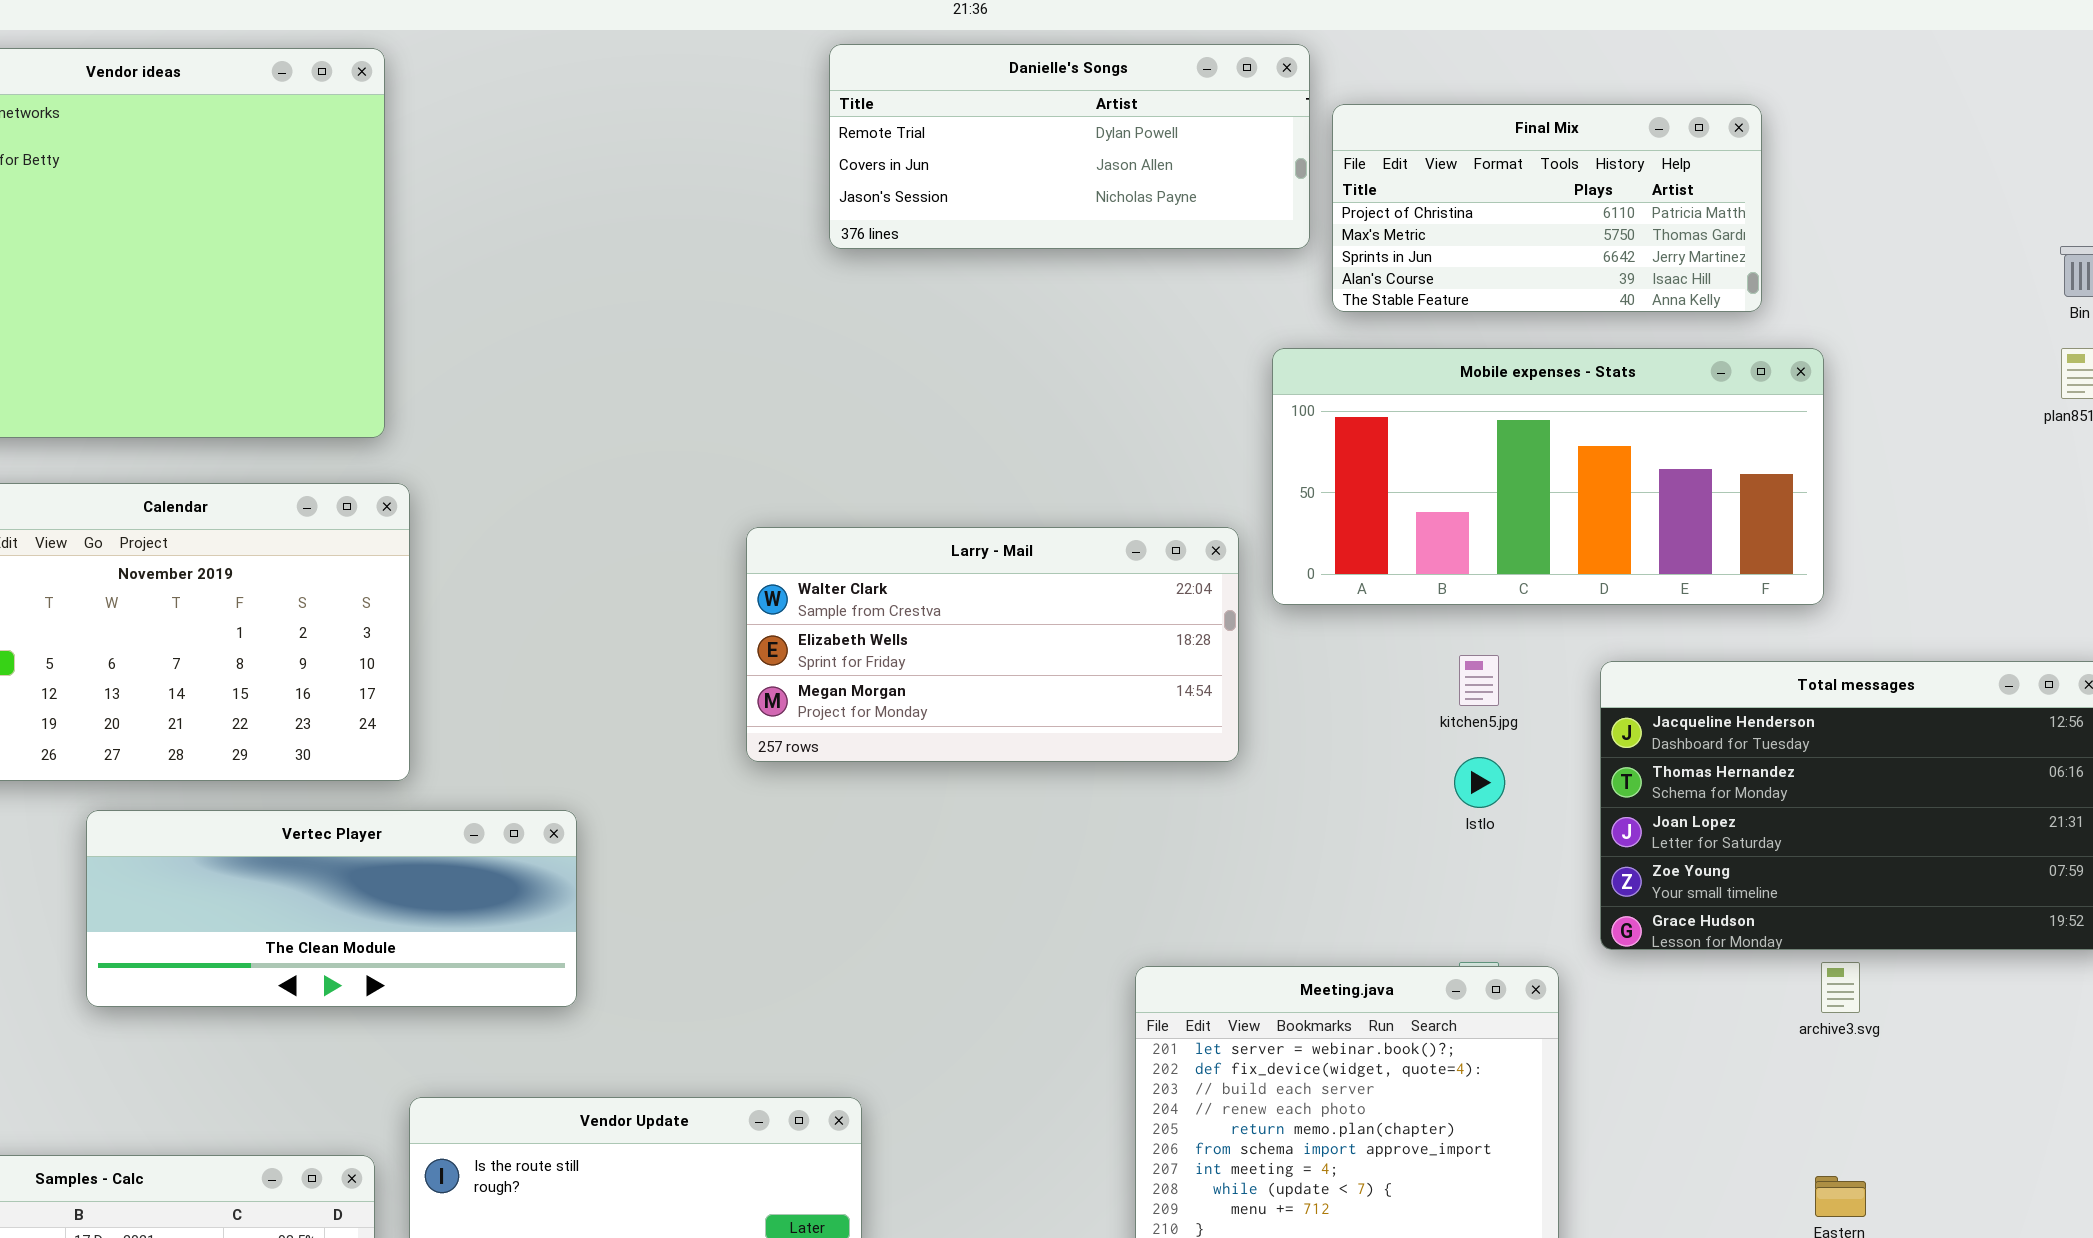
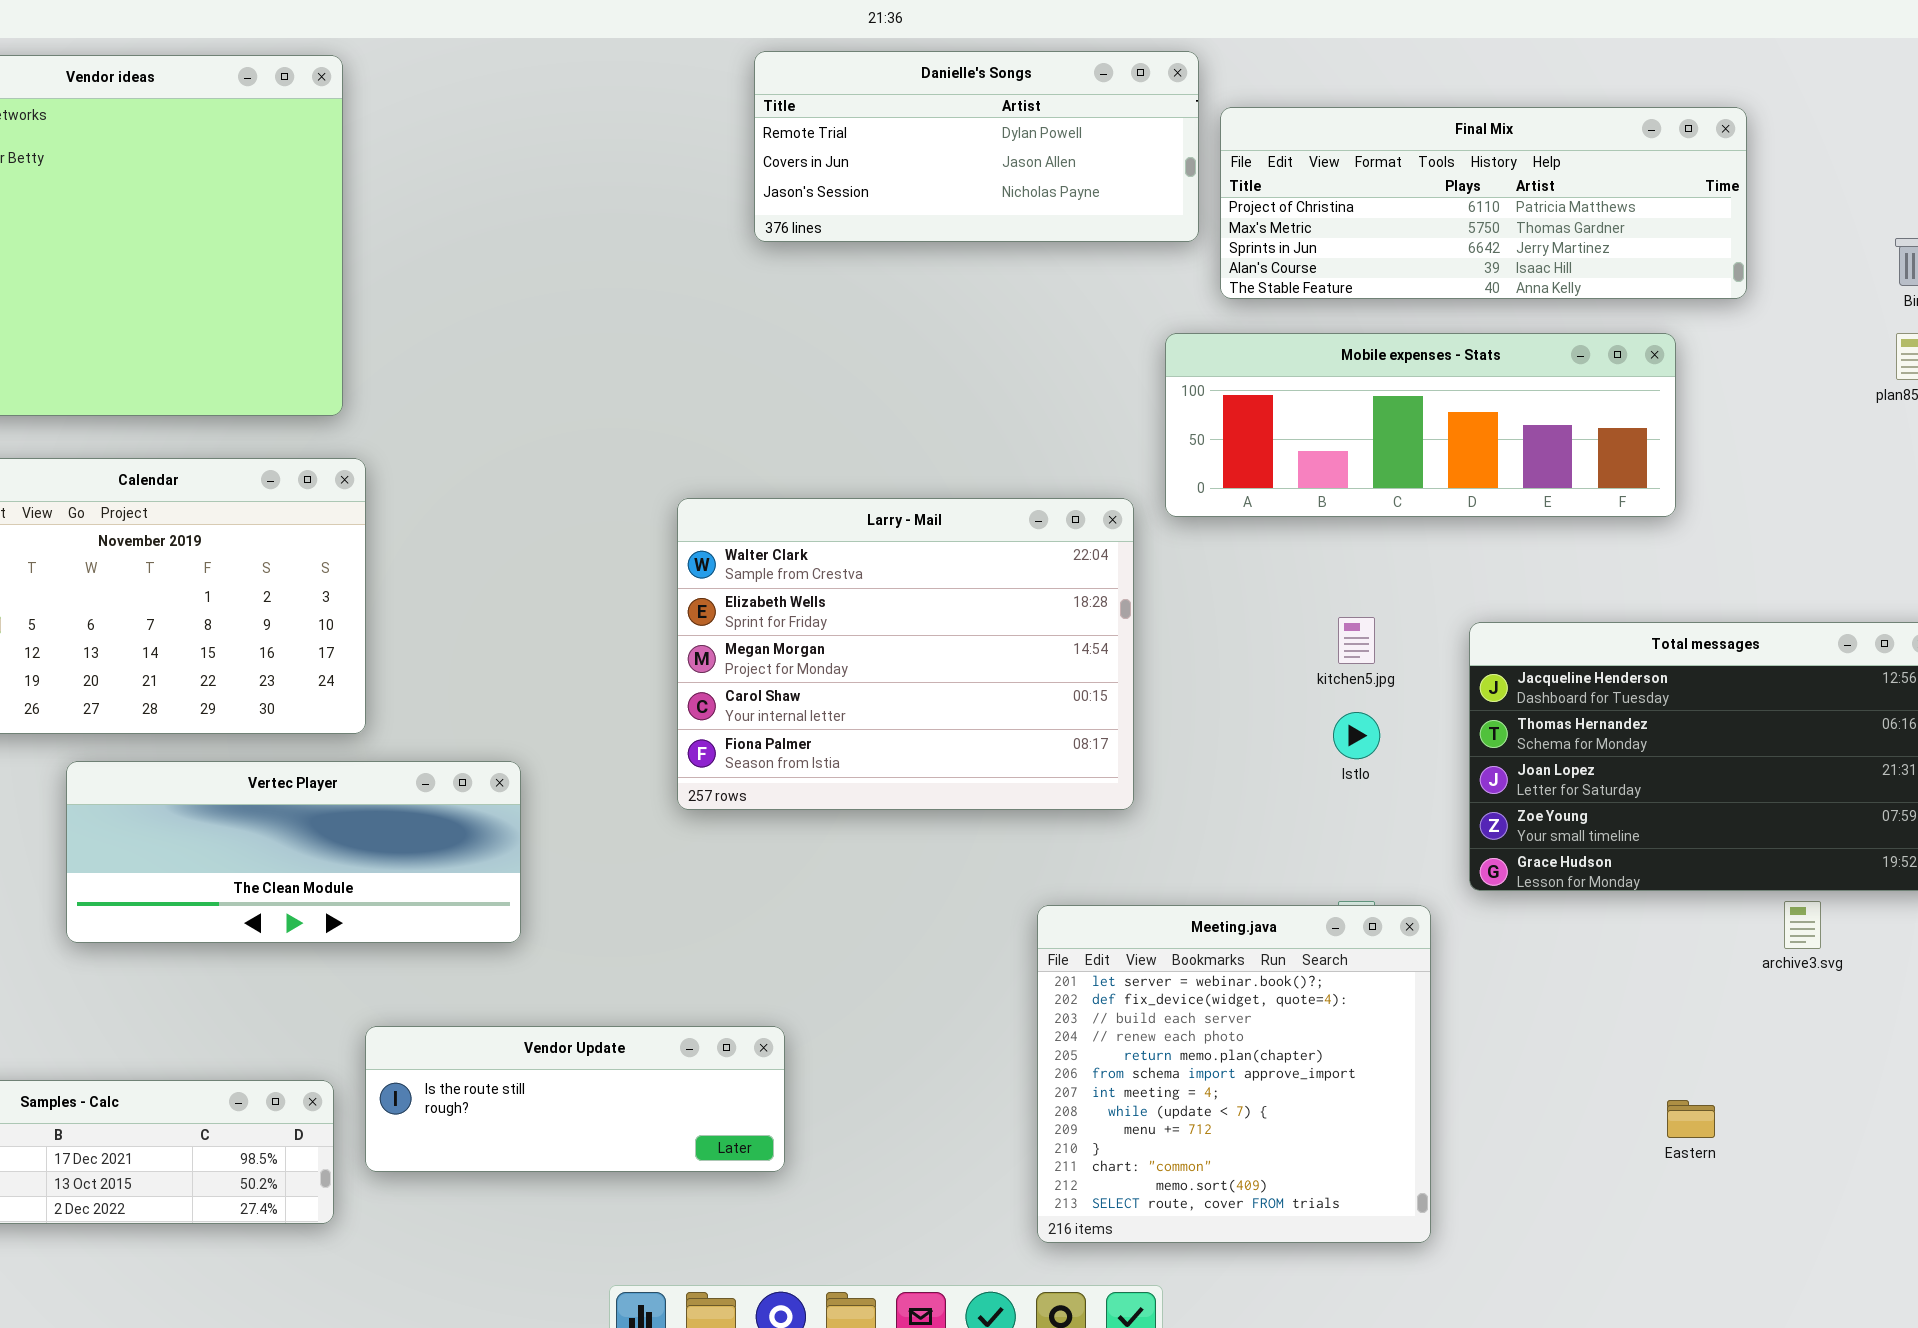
Final Mix: [1332,104,1762,312] -> [1220,107,1747,299], resized
Mobile expenses - Stats: [1272,348,1824,605] -> [1165,333,1676,517], resized
Larry - Mail: [746,527,1239,762] -> [677,498,1134,810], resized
archive3.svg: [1821,962,1860,1013] -> [1784,901,1821,949], moved

